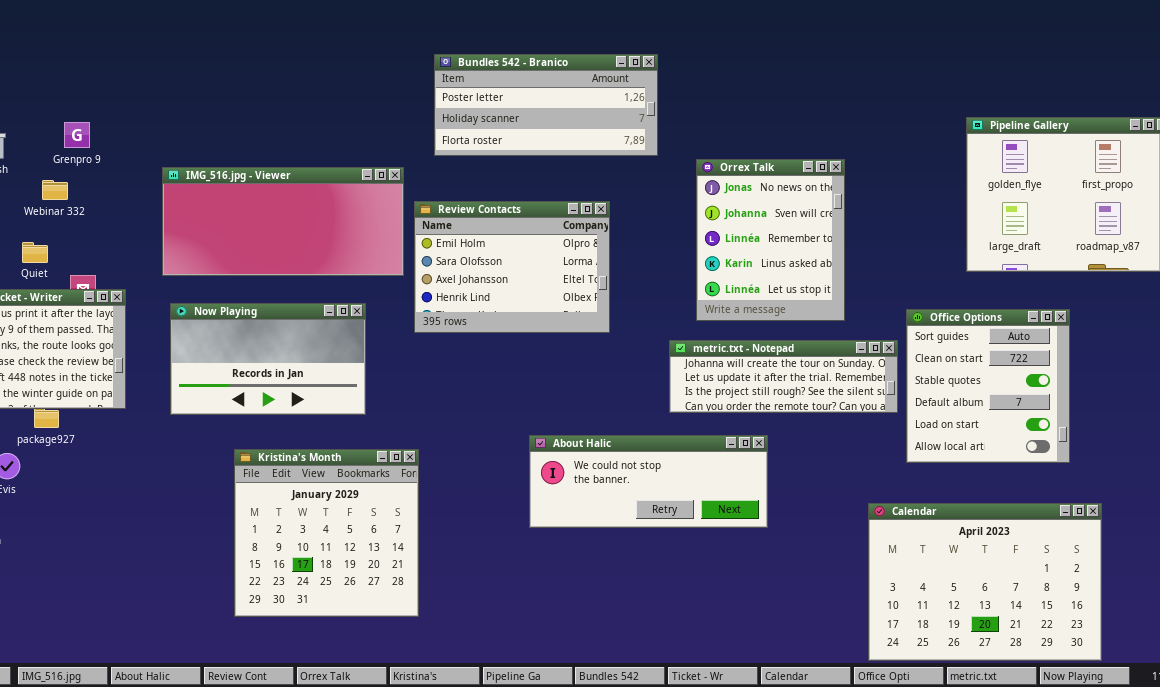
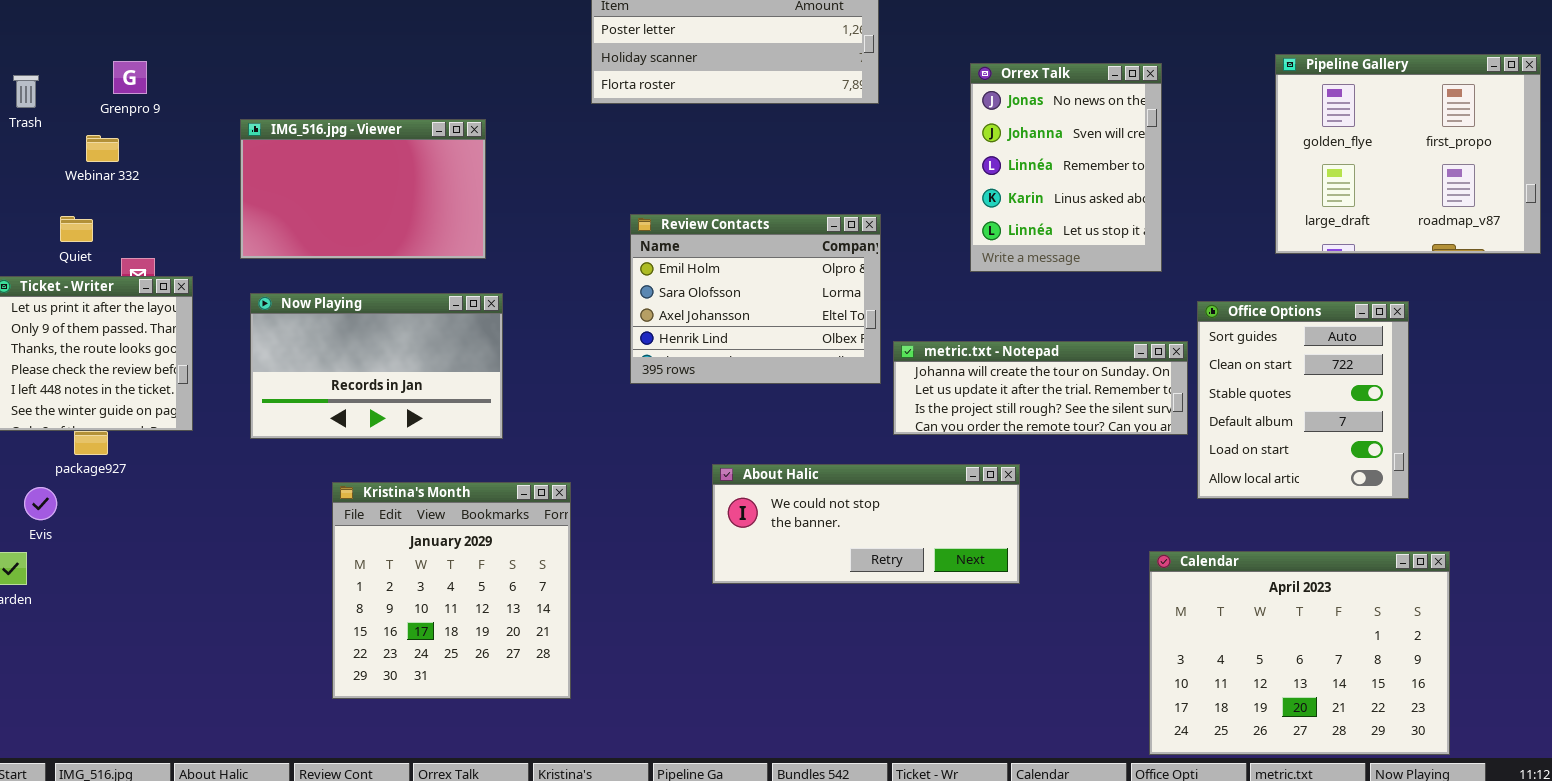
Orrex Talk: [696,159,845,321] -> [970,63,1162,272], moved
IMG_516.jpg - Viewer: [162,167,404,276] -> [240,119,486,259], resized
Review Contacts: [414,201,610,333] -> [630,214,881,384], moved

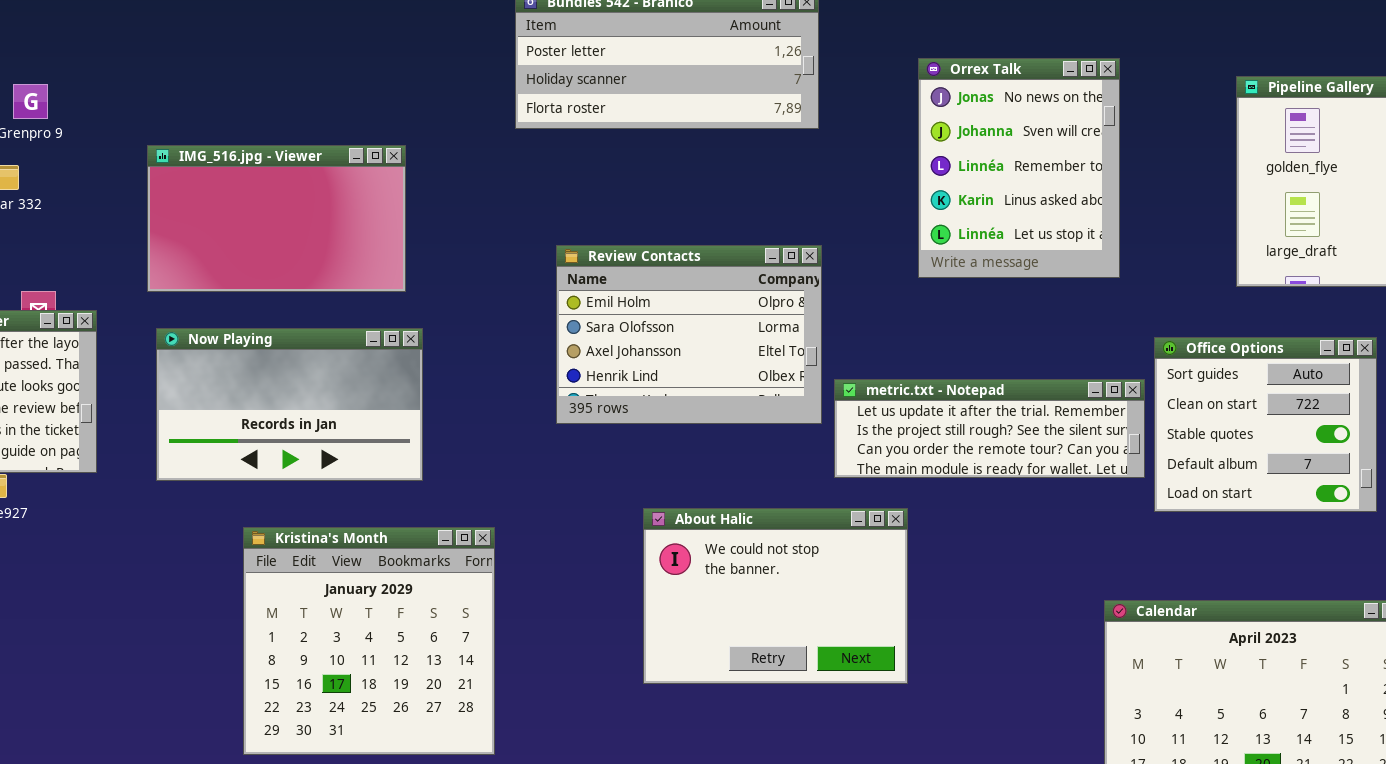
Orrex Talk: [970,63,1162,272] -> [918,58,1120,278], moved
Office Options: [1197,301,1409,499] -> [1154,337,1377,512], resized
metric.txt - Notepad: [893,341,1188,435] -> [834,379,1145,478], scrolled down 1 row
About Halic: [712,464,1020,584] -> [643,508,908,684], resized

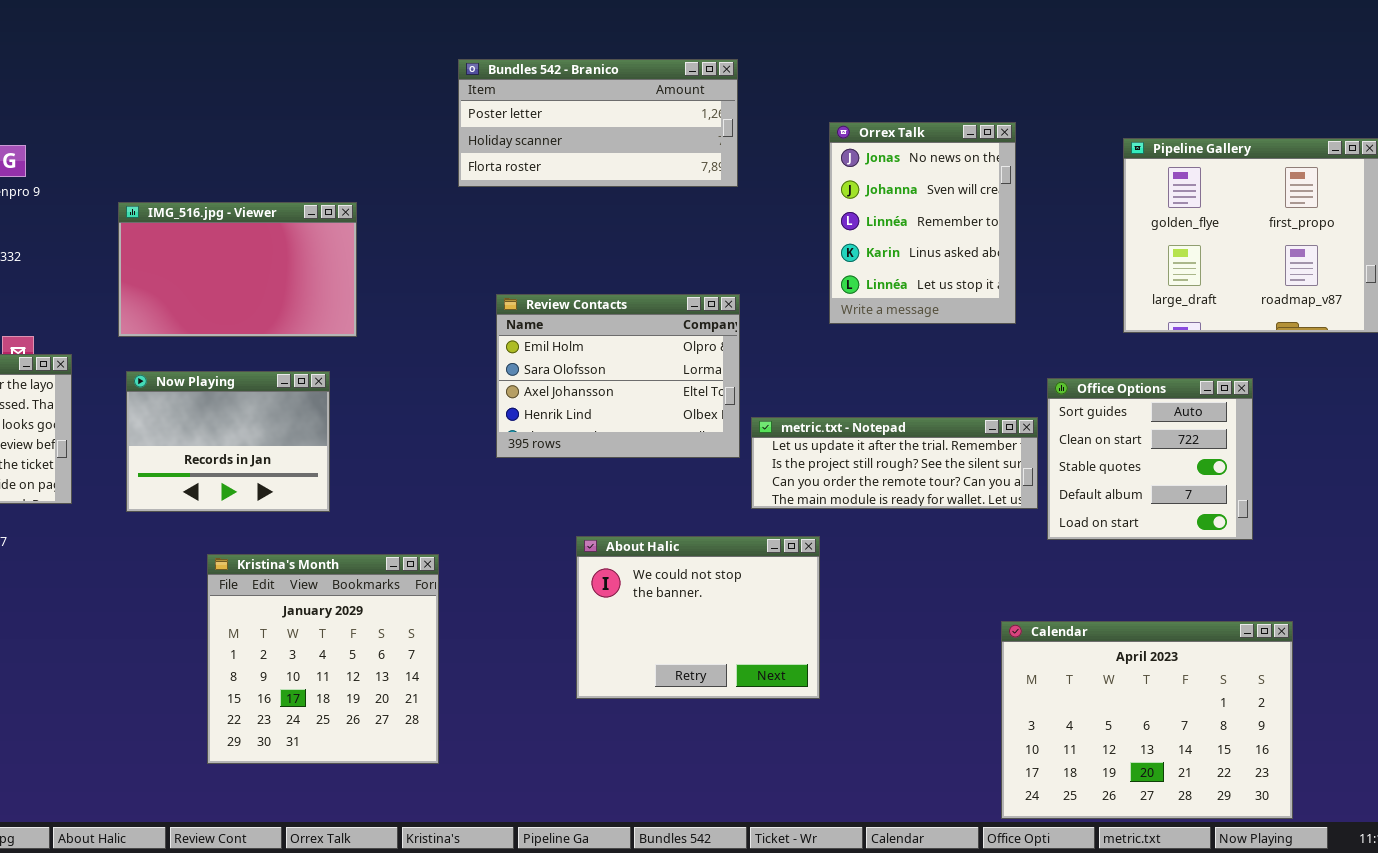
Now Playing: [156,328,423,481] -> [126,371,330,512], resized

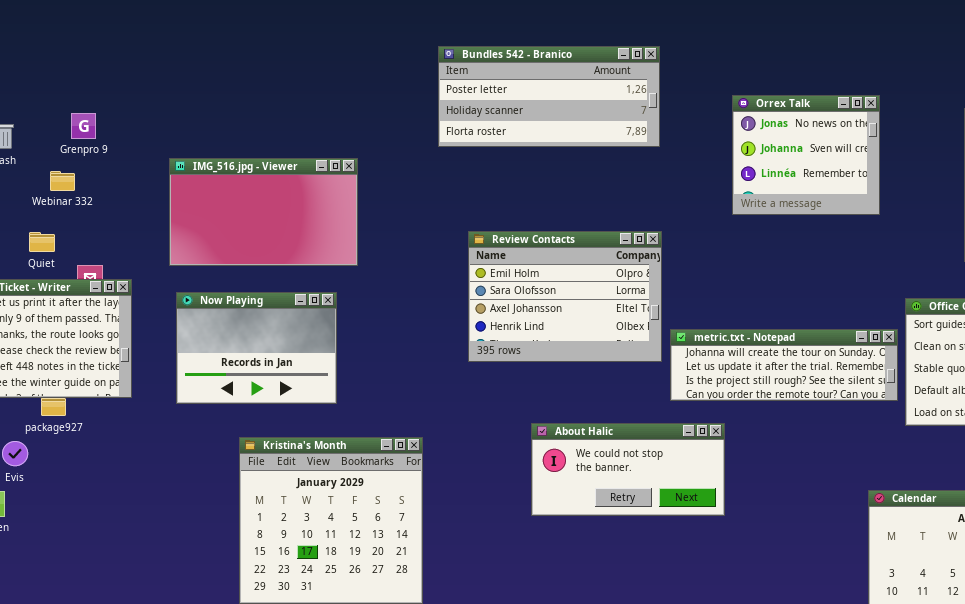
Orrex Talk: [829,122,1016,324] -> [732,95,880,215], resized
metric.txt - Notepad: [751,417,1038,509] -> [670,329,898,401], scrolled up 1 row
About Halic: [576,536,820,699] -> [531,423,725,516], resized

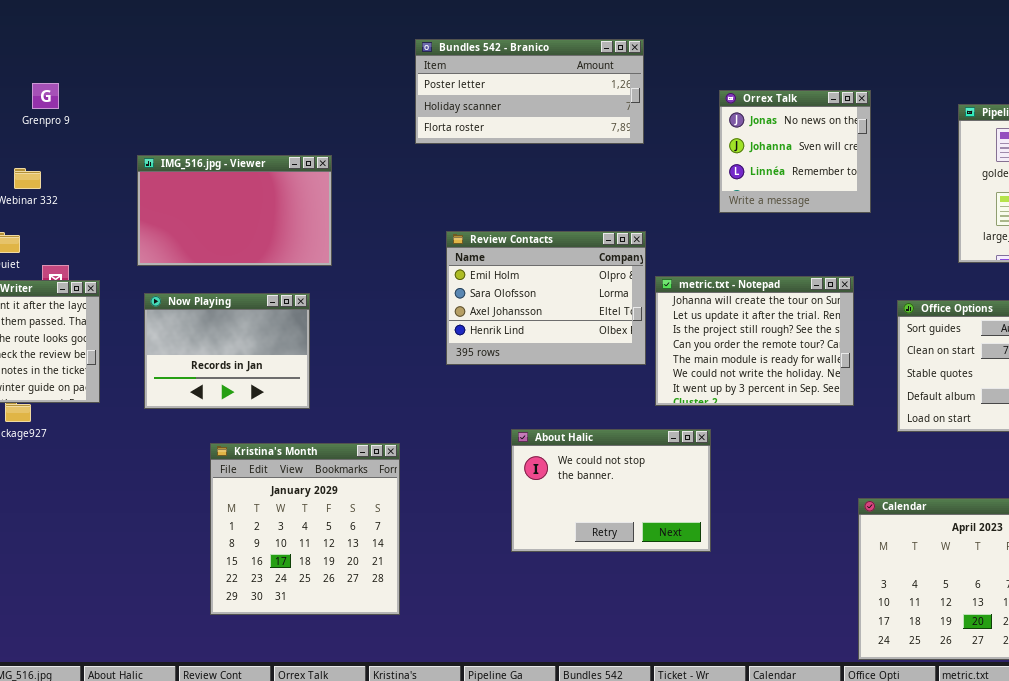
Grenpro 9: [71,113,96,139] -> [32,83,59,109], moved
metric.txt - Notepad: [670,329,898,401] -> [655,276,854,406], resized
About Halic: [531,423,725,516] -> [511,429,711,552], resized

